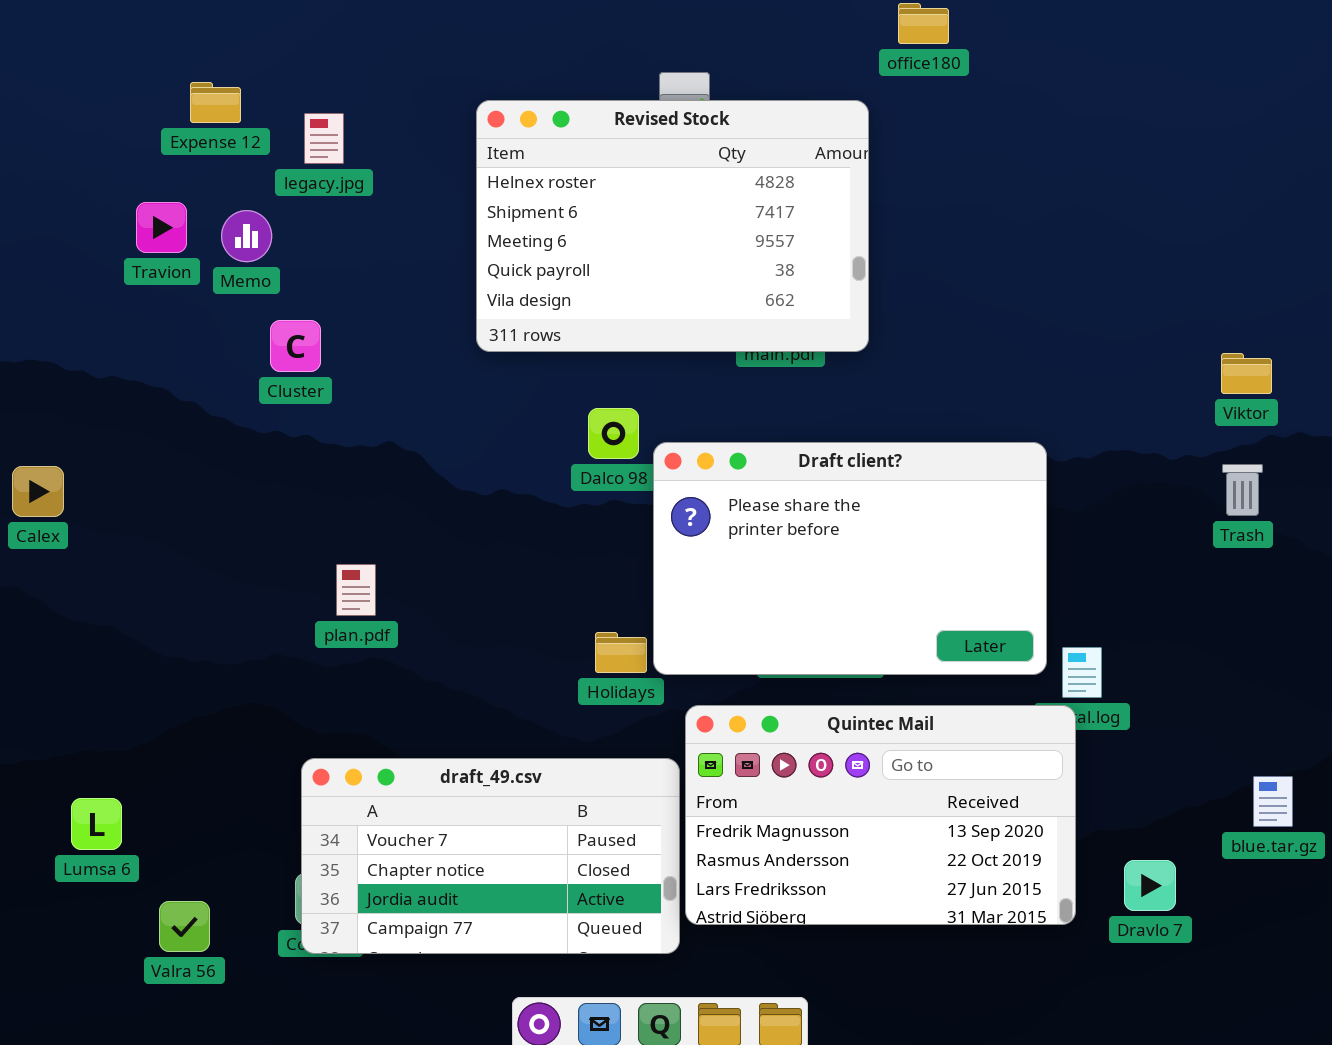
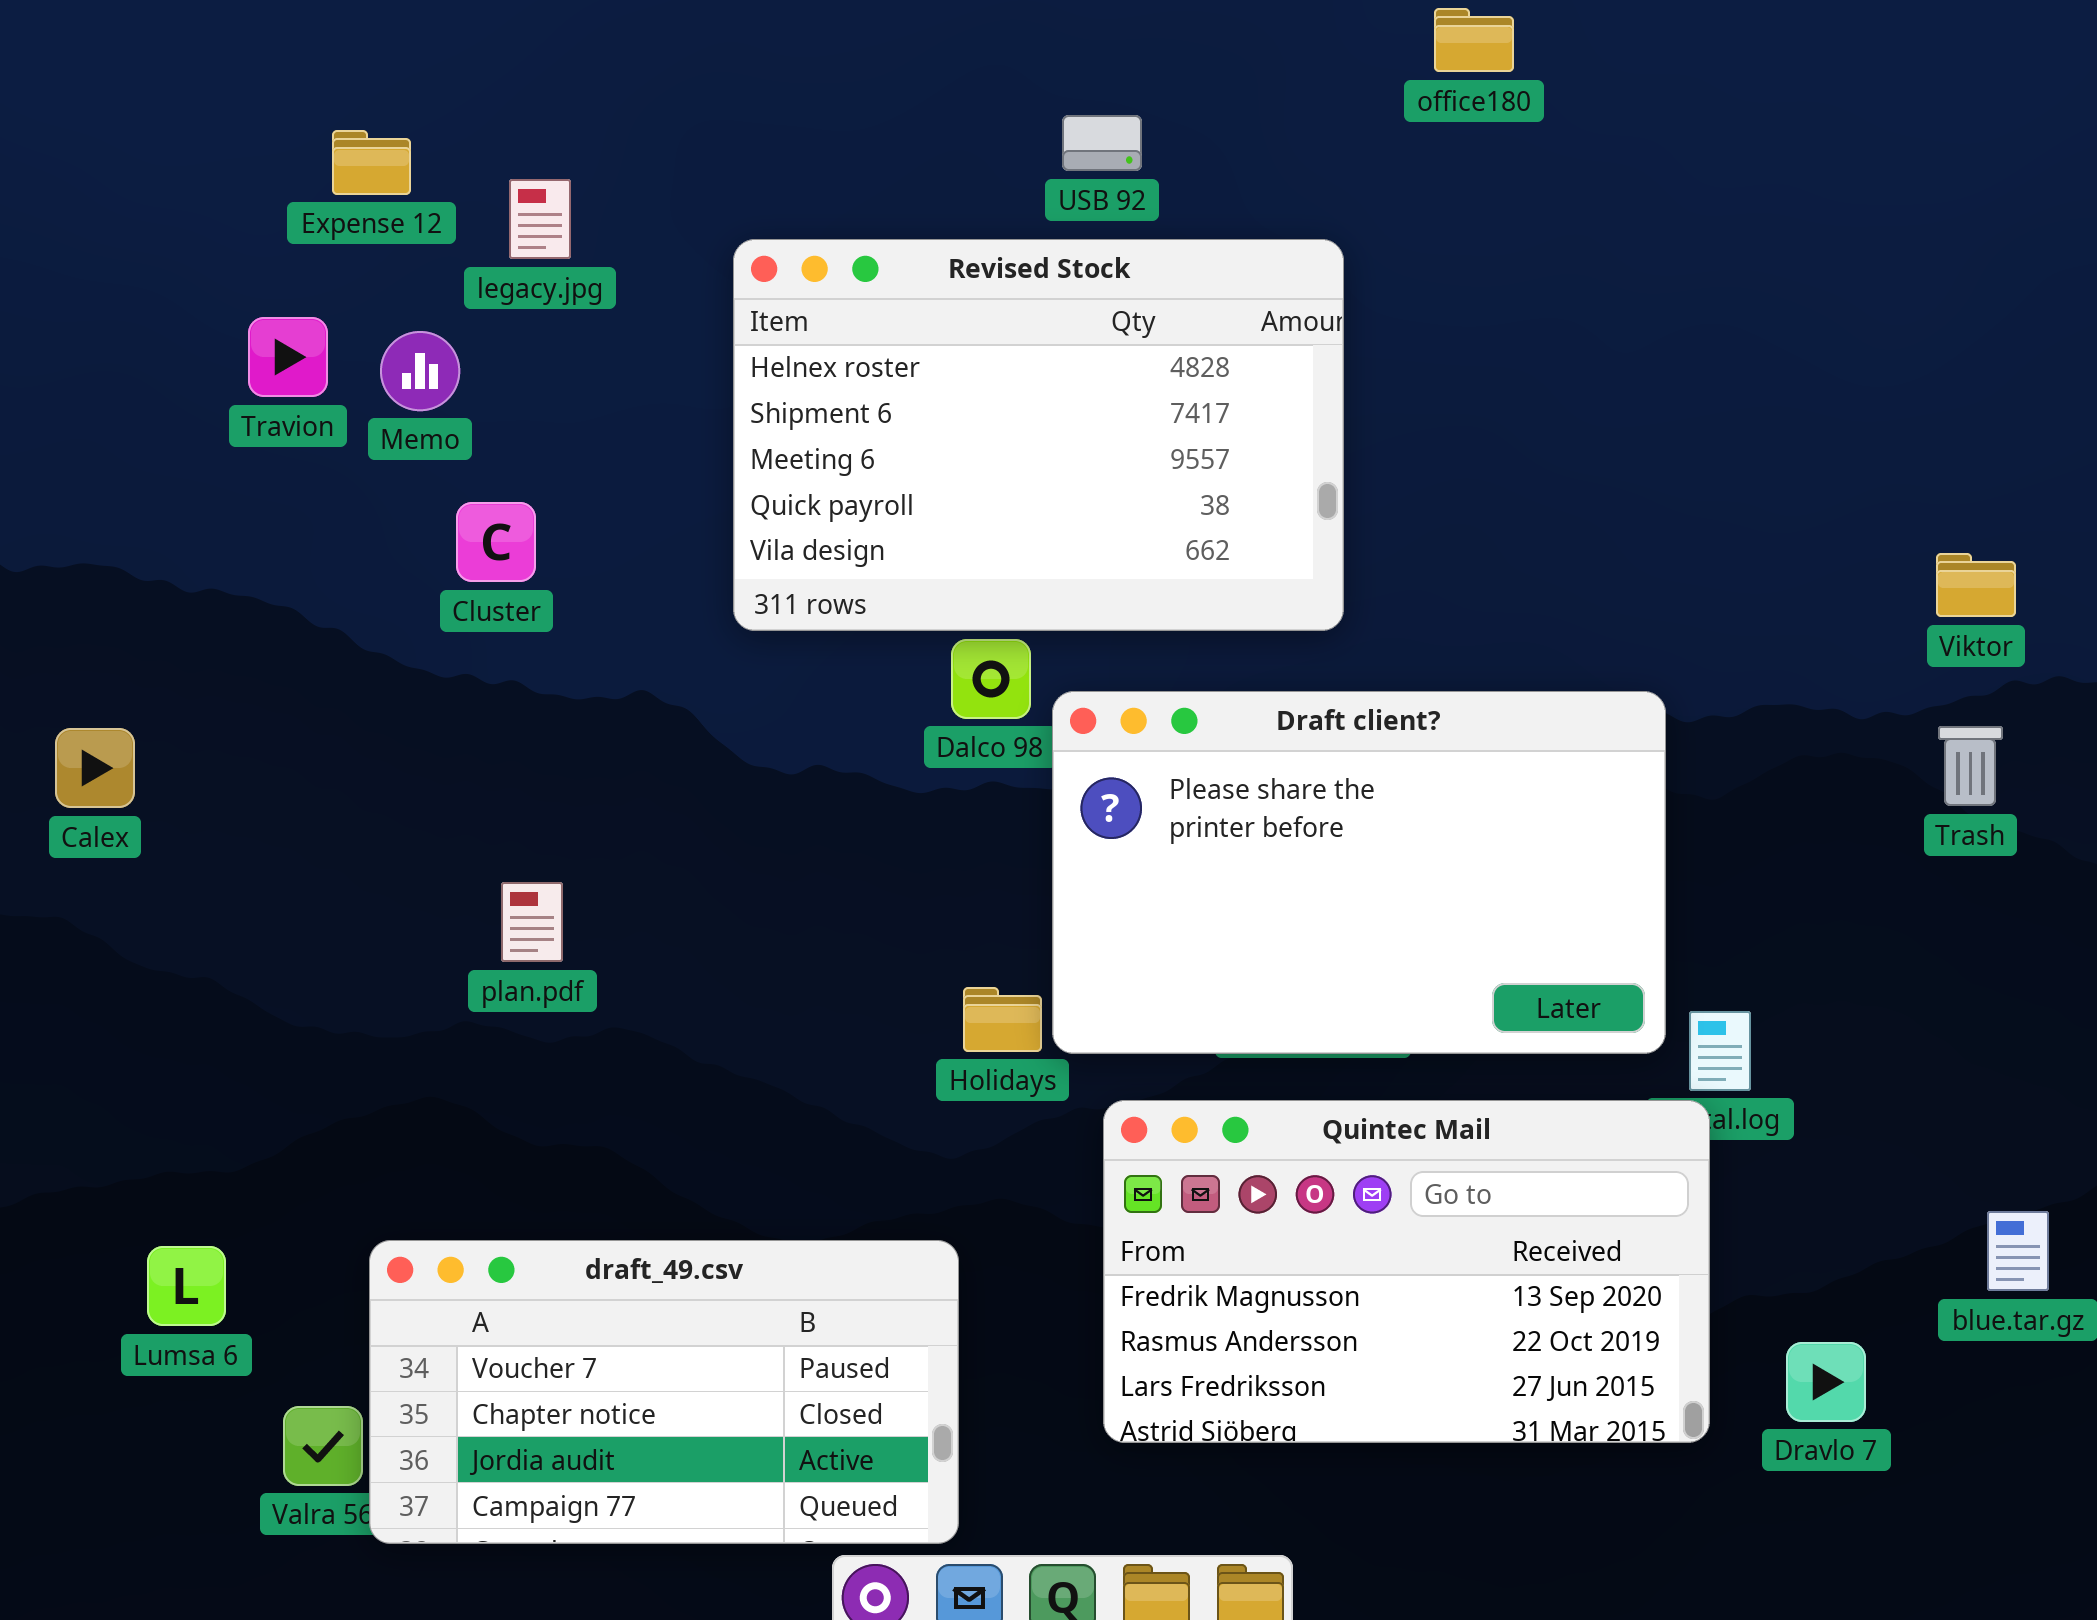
Revised Stock: [476,100,869,352] -> [733,239,1344,631], moved
plan.pdf: [336,564,376,616] -> [501,882,563,962], moved
draft_49.csv: [301,758,680,954] -> [369,1240,959,1544], moved

